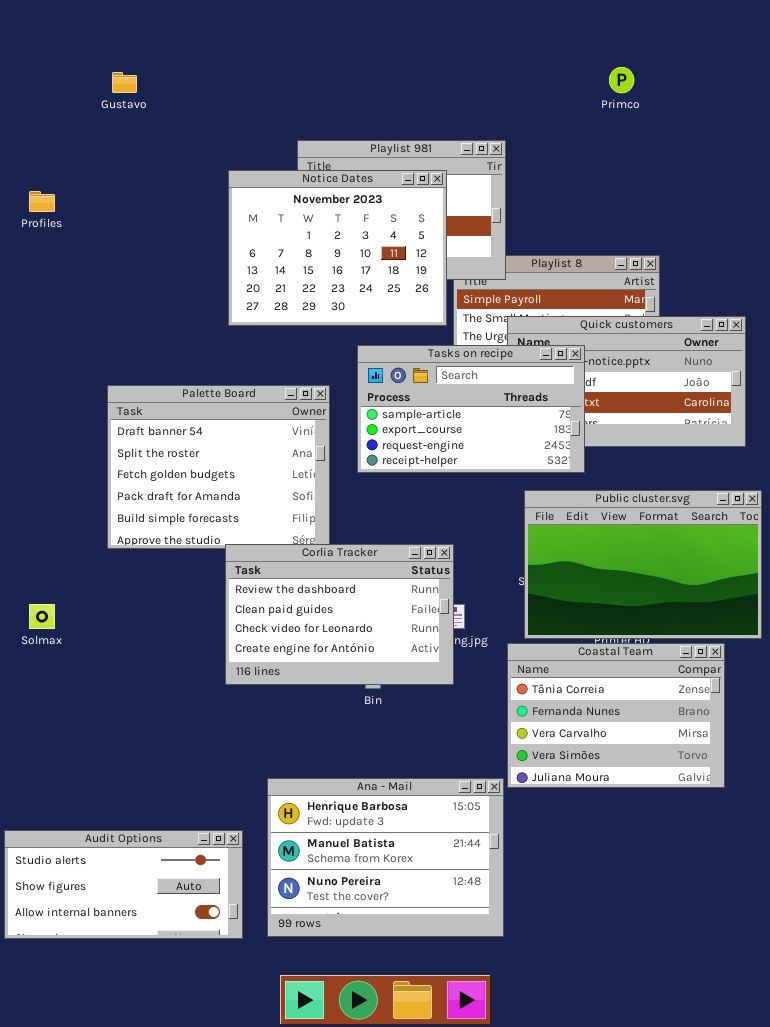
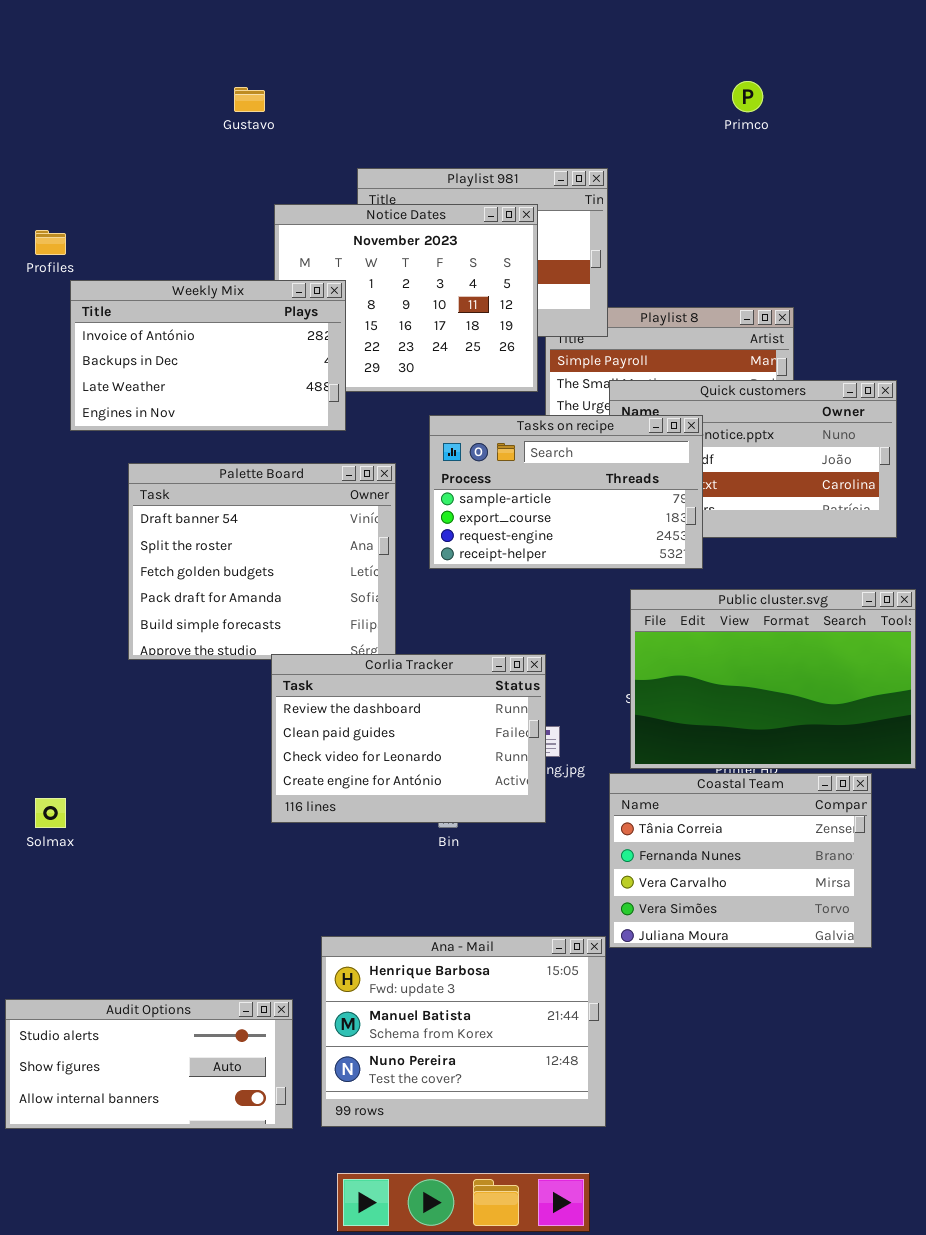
Gustavo: [112,72,137,93] -> [234,87,265,112], moved
Weekly Mix: none -> [70,280,346,431], opened
Solmax: [29,604,55,629] -> [35,798,66,828], moved

